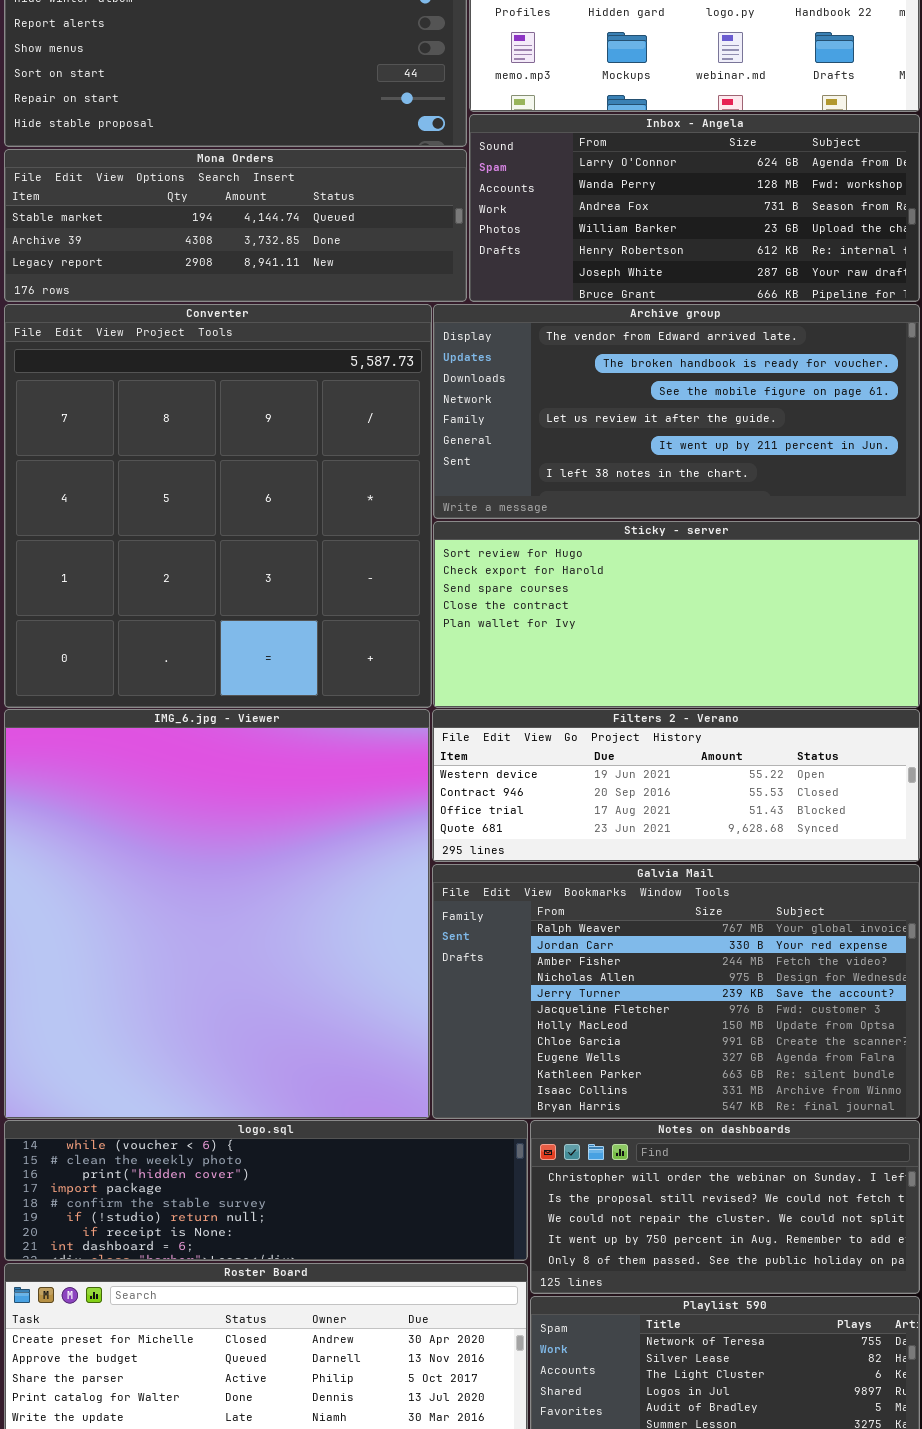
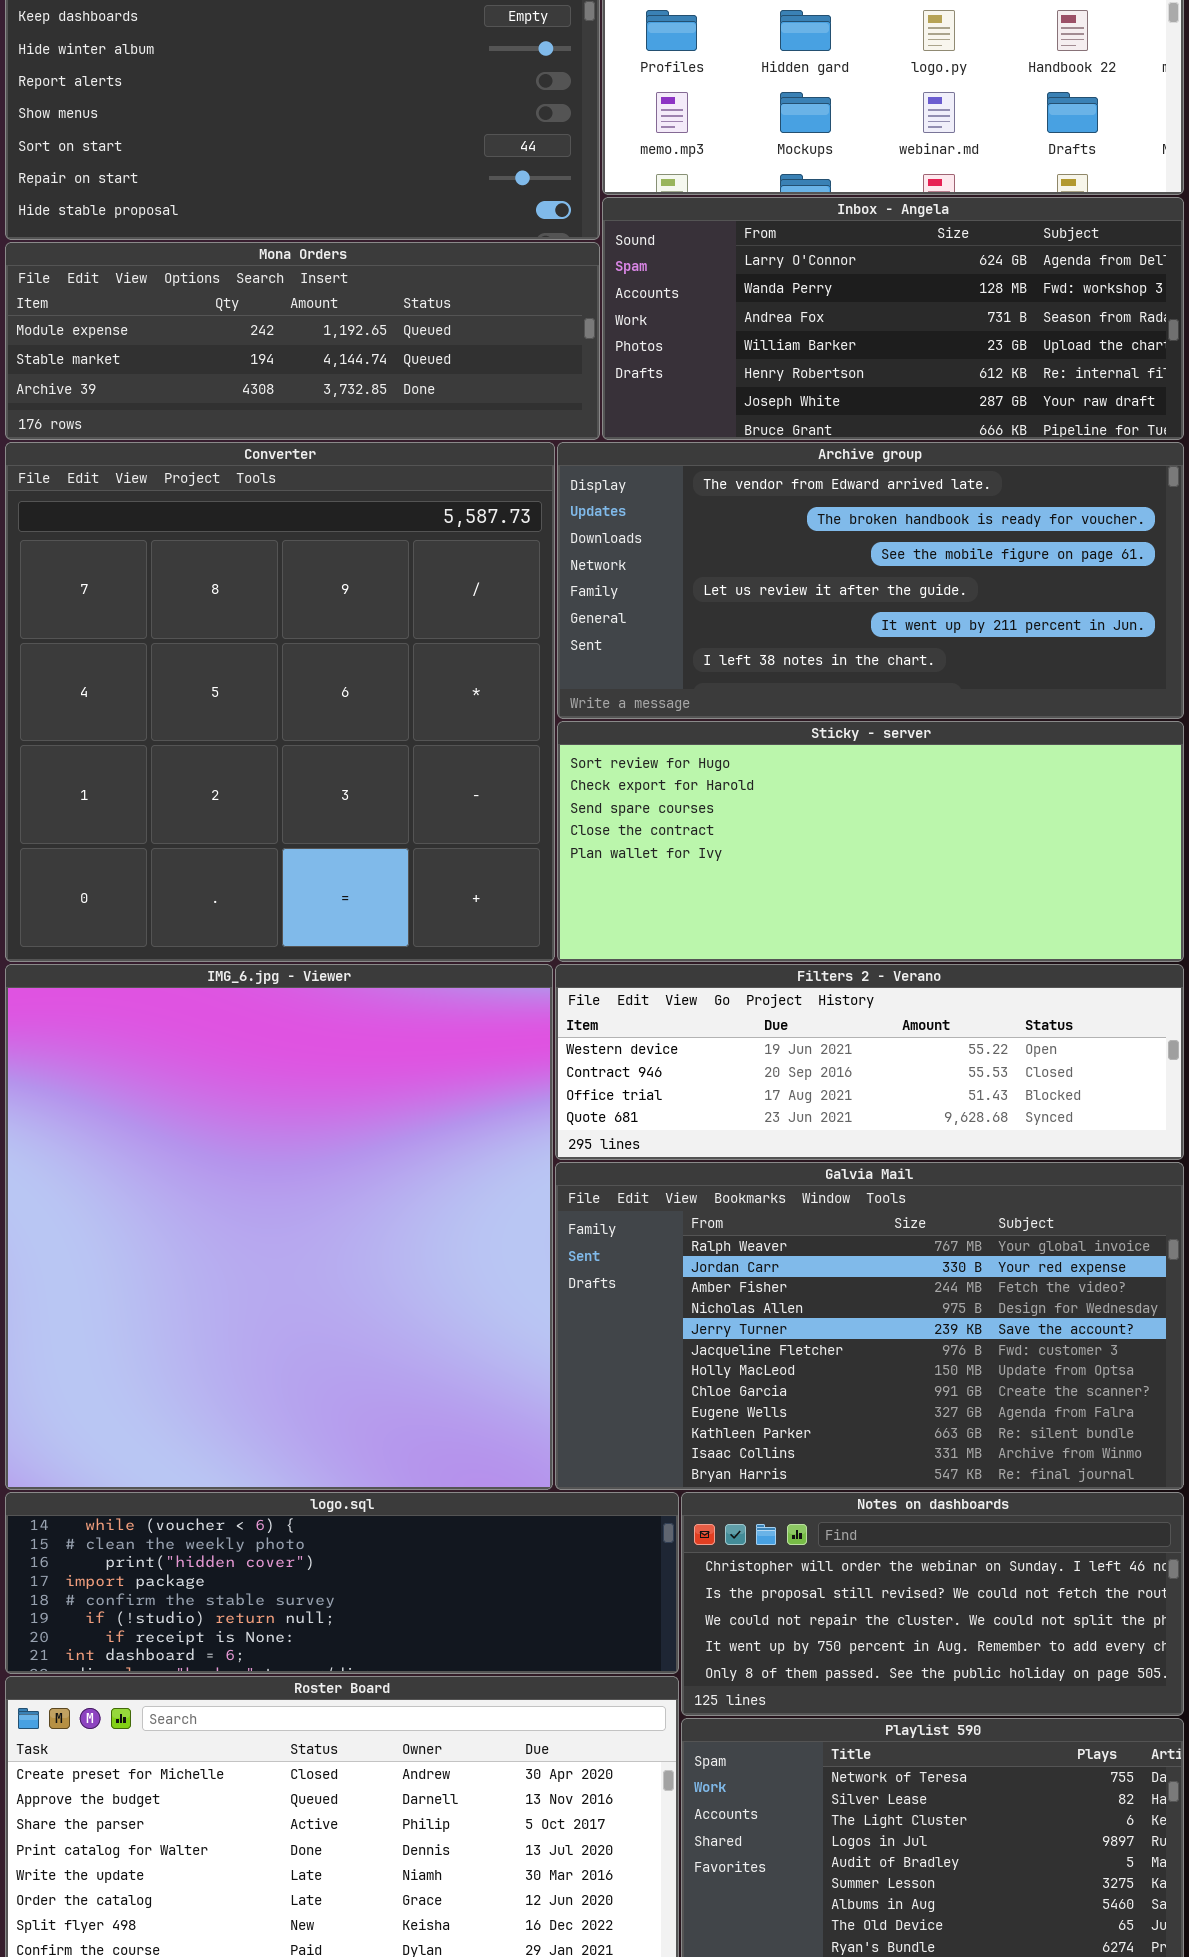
Mona Orders: [4,149,467,302] -> [5,242,600,440], scrolled up 1 row

